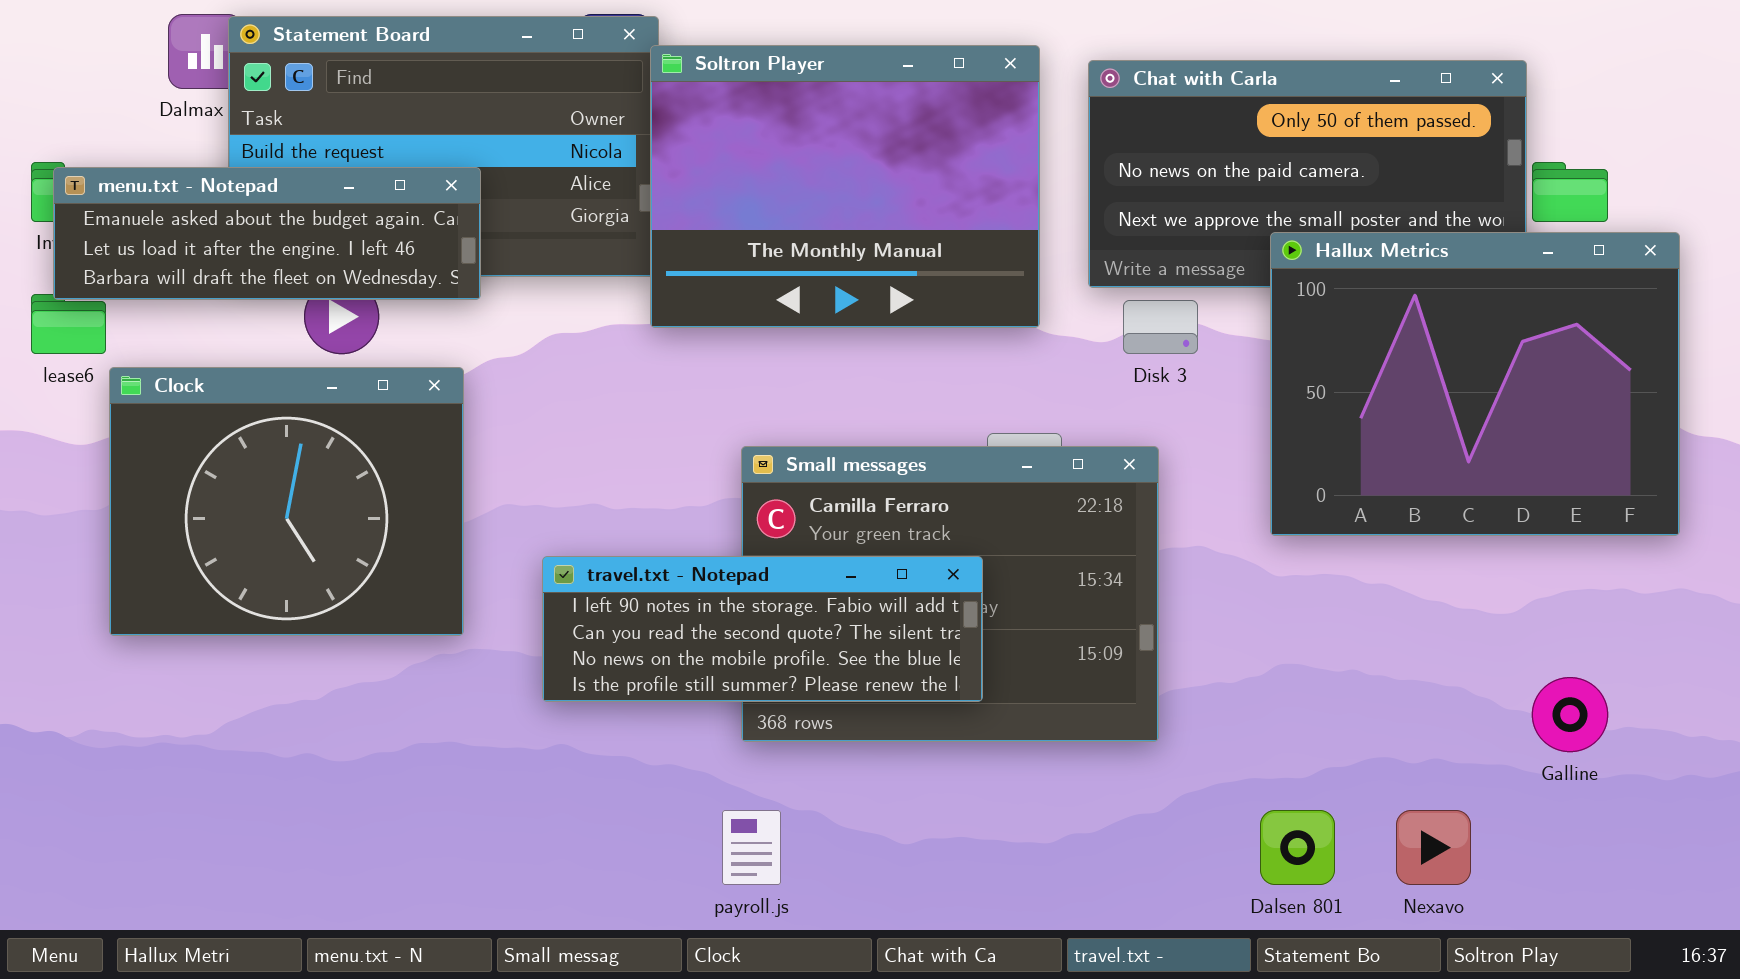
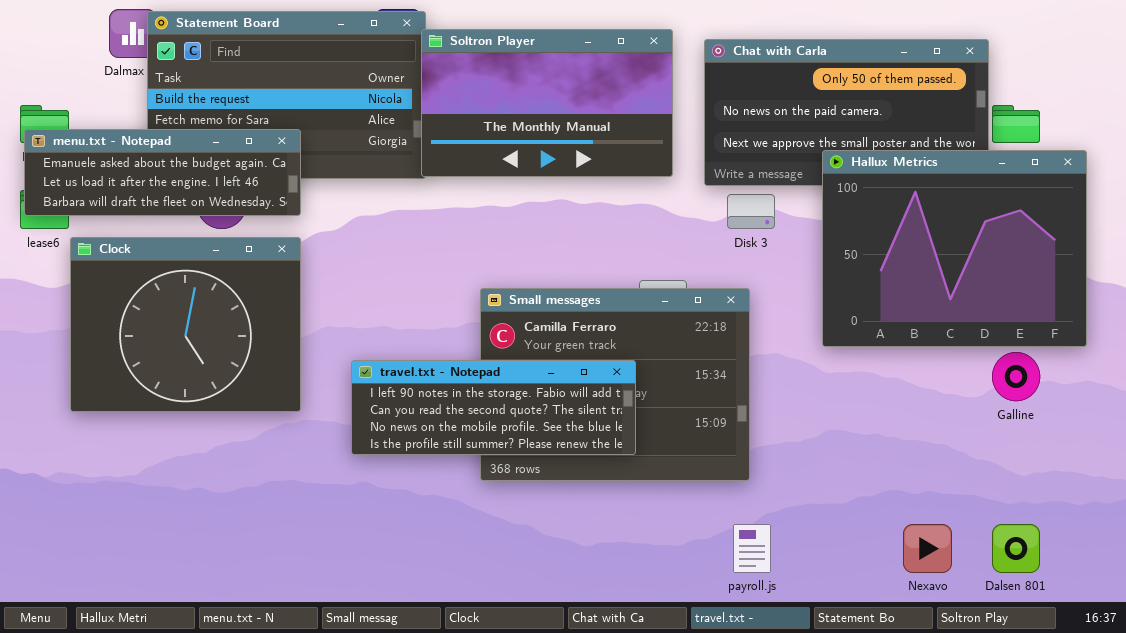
Soltron Player: [650,45,1040,328] -> [421,29,673,177], resized
menu.txt - Notepad: [53,167,481,300] -> [24,129,301,216], moved
Galline: [1532,677,1608,752] -> [992,352,1040,401], moved
payroll.js: [722,810,781,885] -> [733,524,771,573], moved
Dalsen 801: [1260,810,1335,885] -> [992,524,1040,573], moved

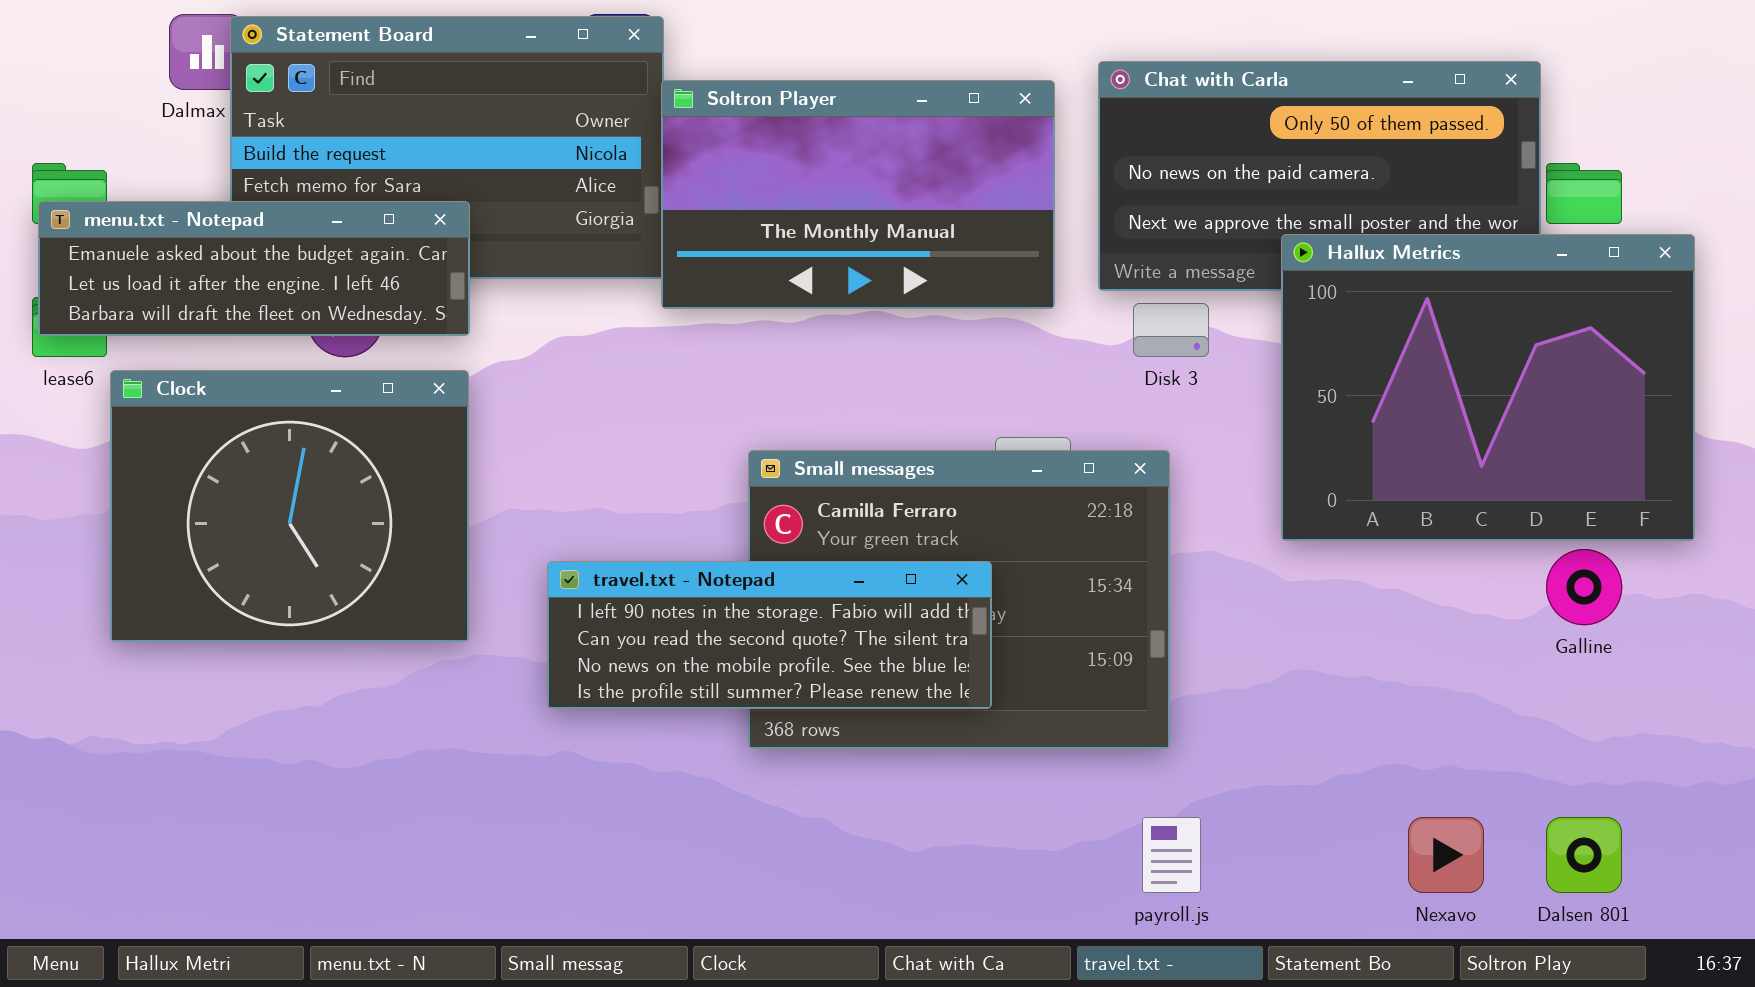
Soltron Player: [421,29,673,177] -> [661,80,1055,309], moved

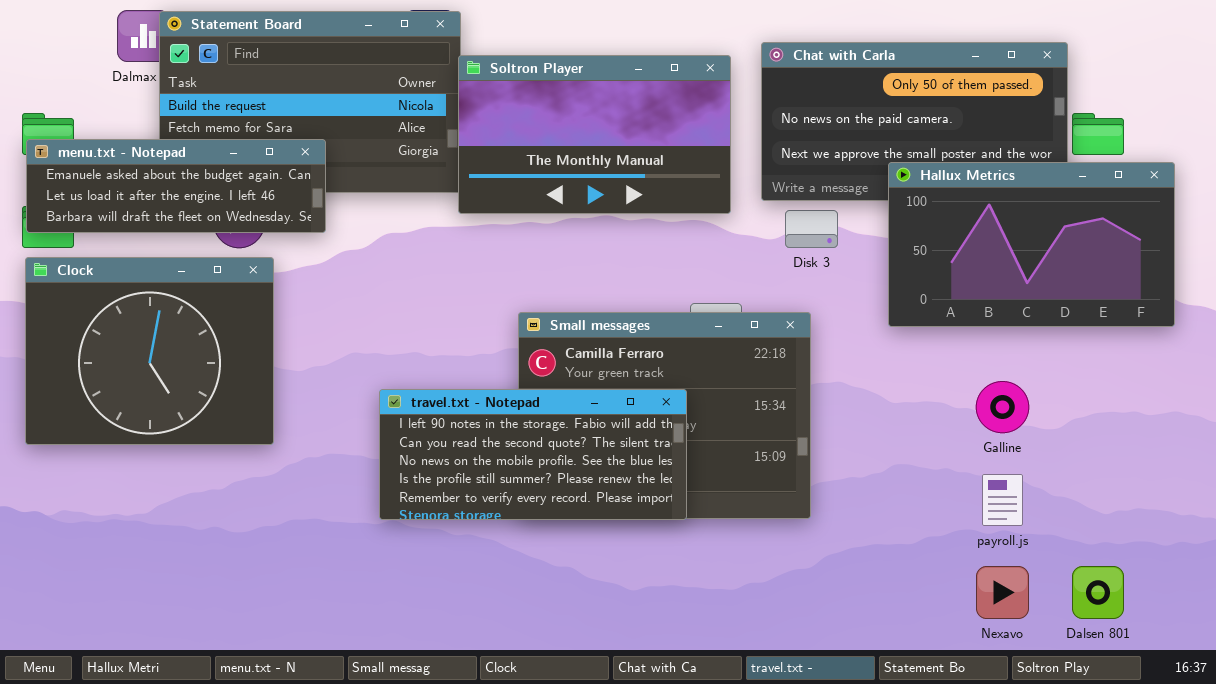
Hallux Metrics: [1281,234,1695,541] -> [888,162,1175,327], resized
Clock: [110,370,469,642] -> [25,257,274,445], moved
Galline: [1546,549,1622,625] -> [976,381,1029,433], moved
travel.txt - Notepad: [547,561,992,709] -> [379,389,687,520], resized
payroll.js: [1142,817,1201,893] -> [982,474,1023,526], moved

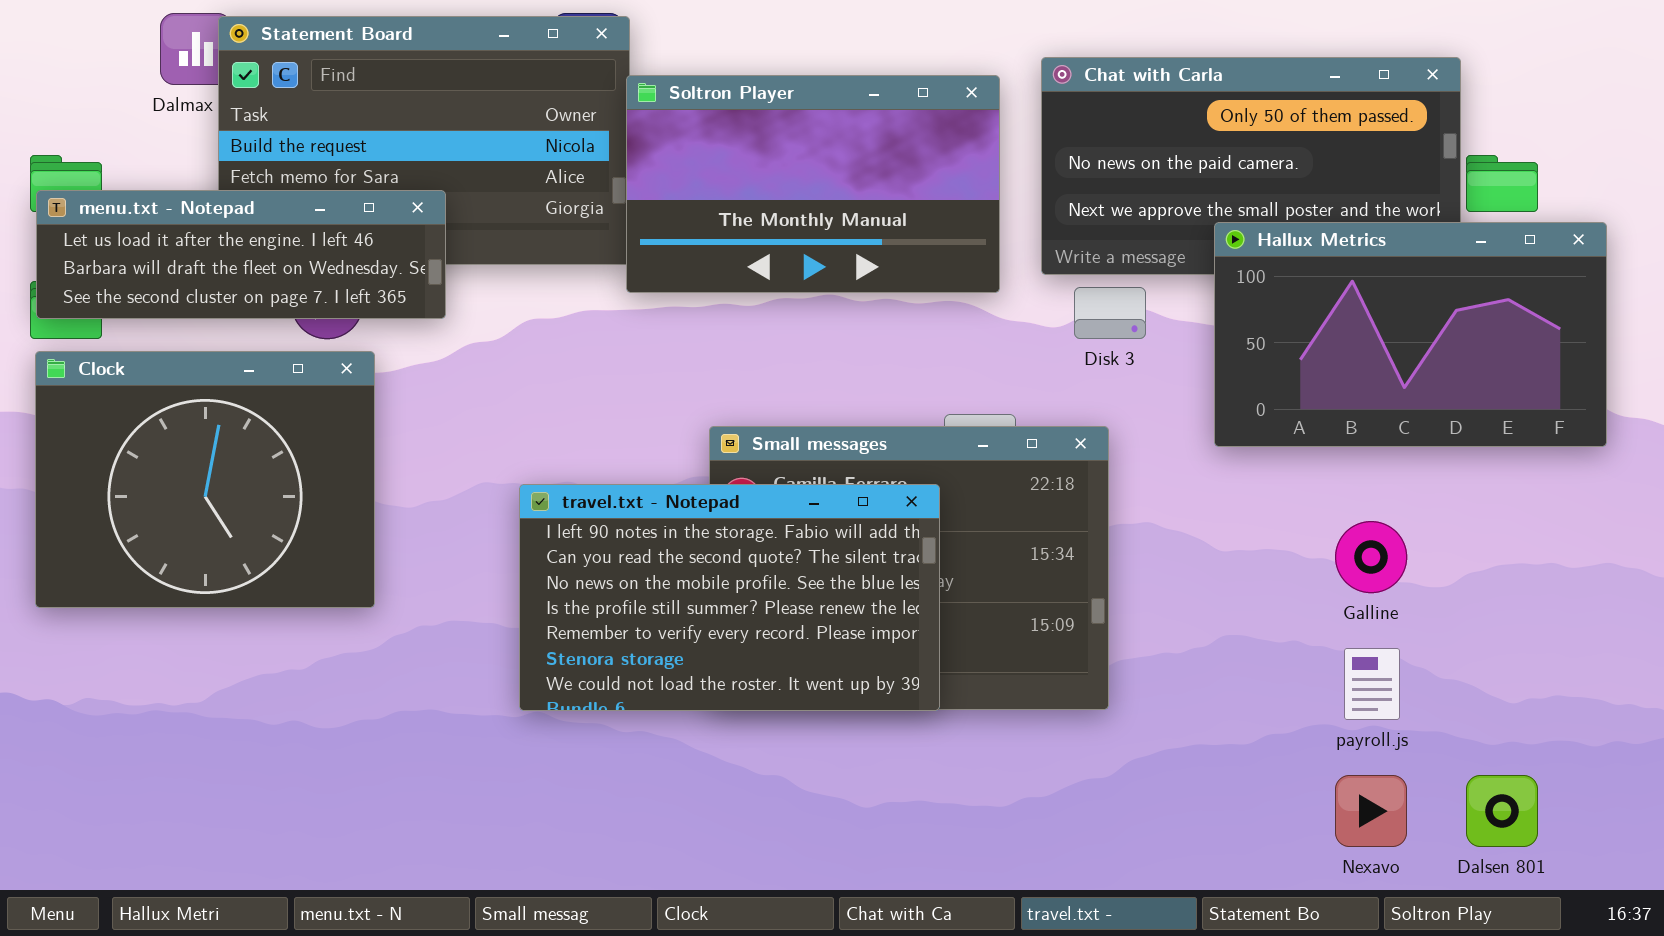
menu.txt - Notepad: [26,139,326,233] -> [36,190,446,319], scrolled down 1 row
travel.txt - Notepad: [379,389,687,520] -> [519,484,940,711], resized

